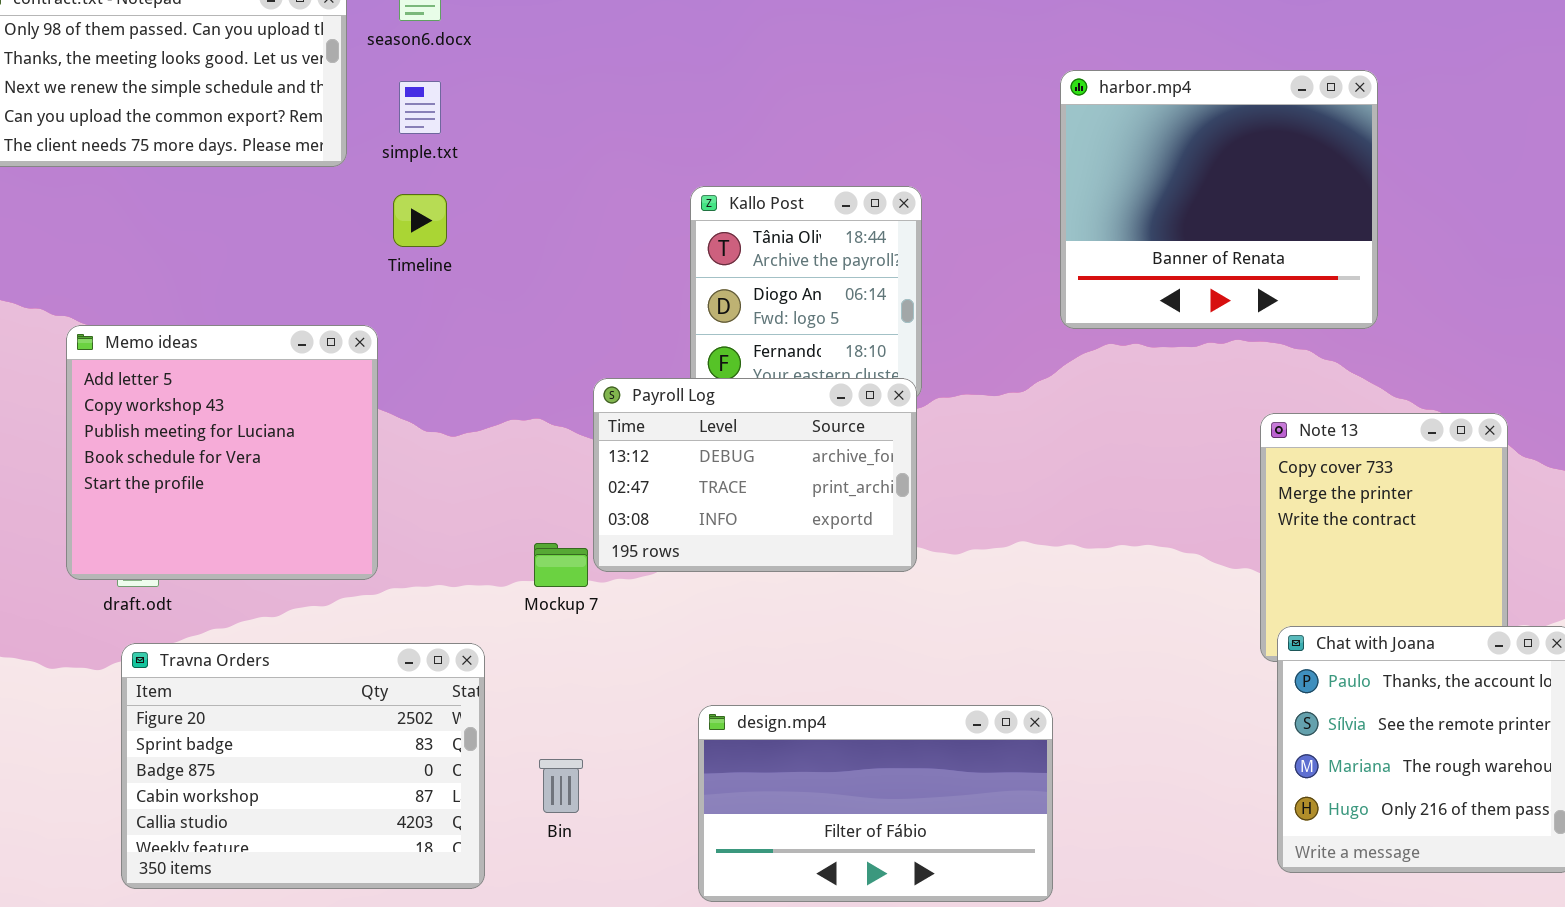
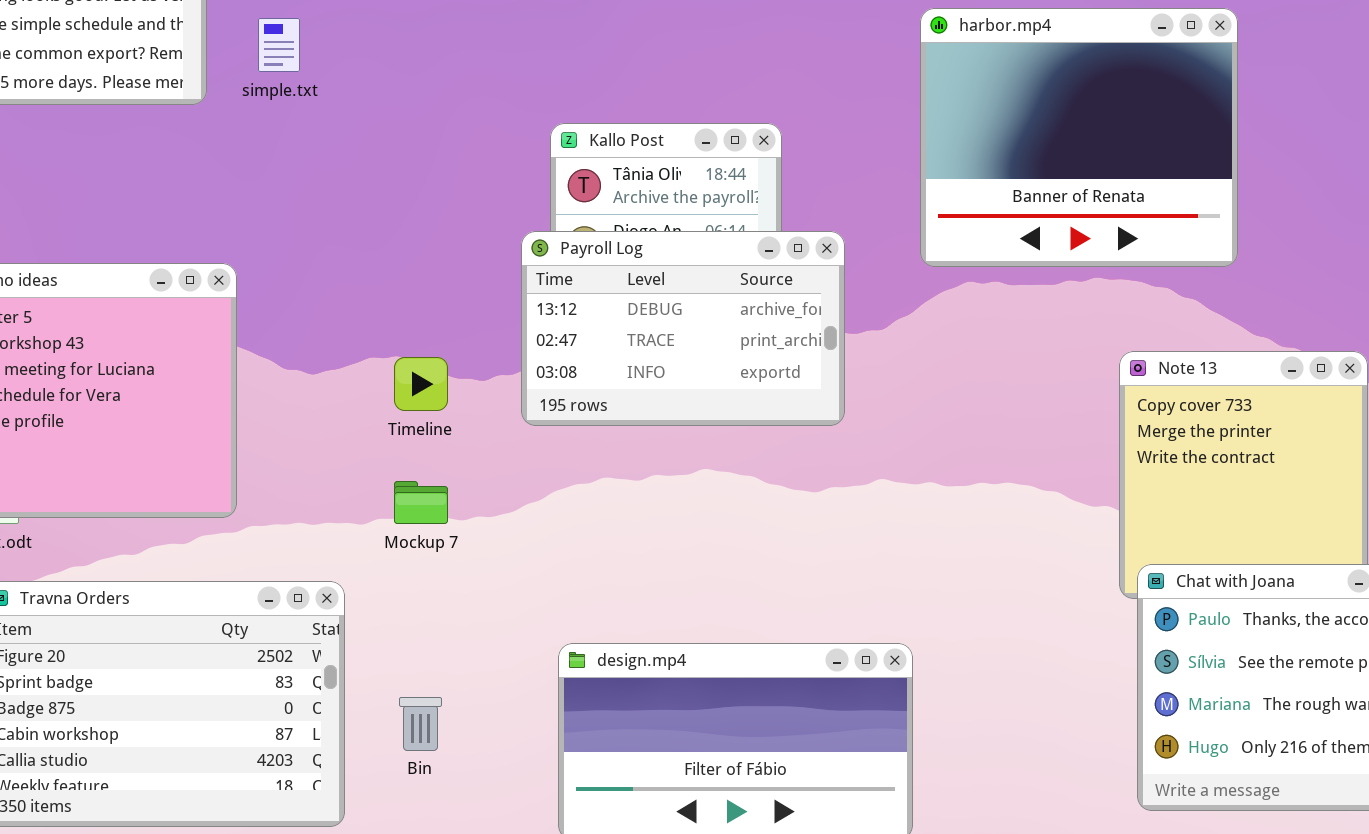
Timeline: [393,194,447,247] -> [394,357,448,411], moved
Payroll Log: [593,378,917,572] -> [521,231,845,426], moved

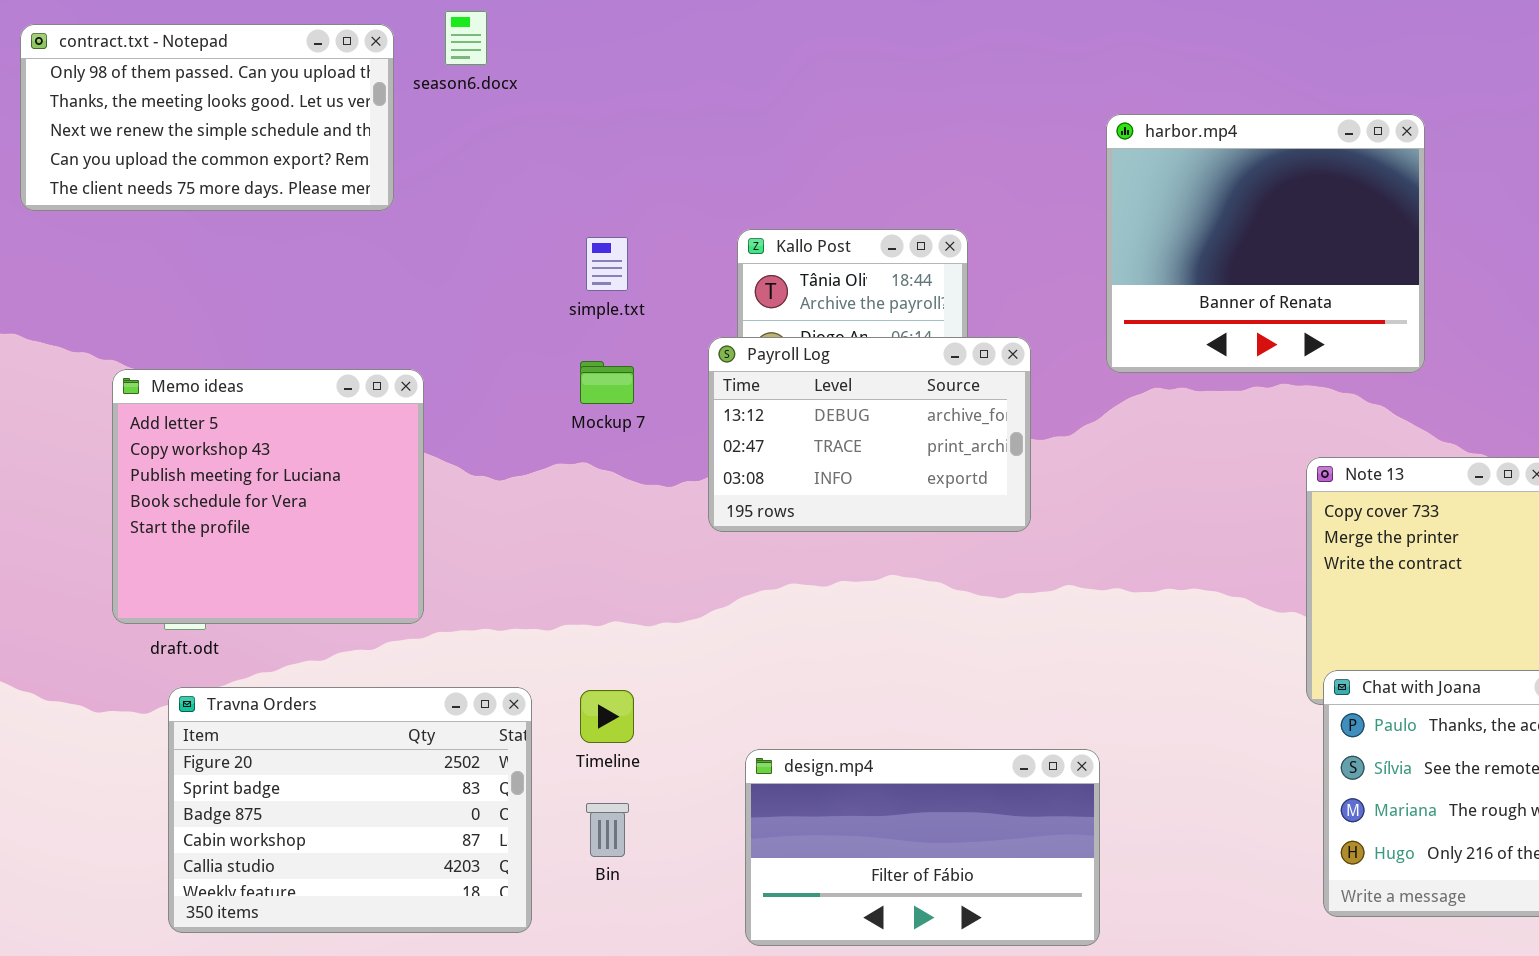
simple.txt: [258,18,300,72] -> [586,237,628,291], moved
Timeline: [394,357,448,411] -> [580,690,634,743], moved
Mockup 7: [394,481,448,524] -> [580,361,634,404], moved

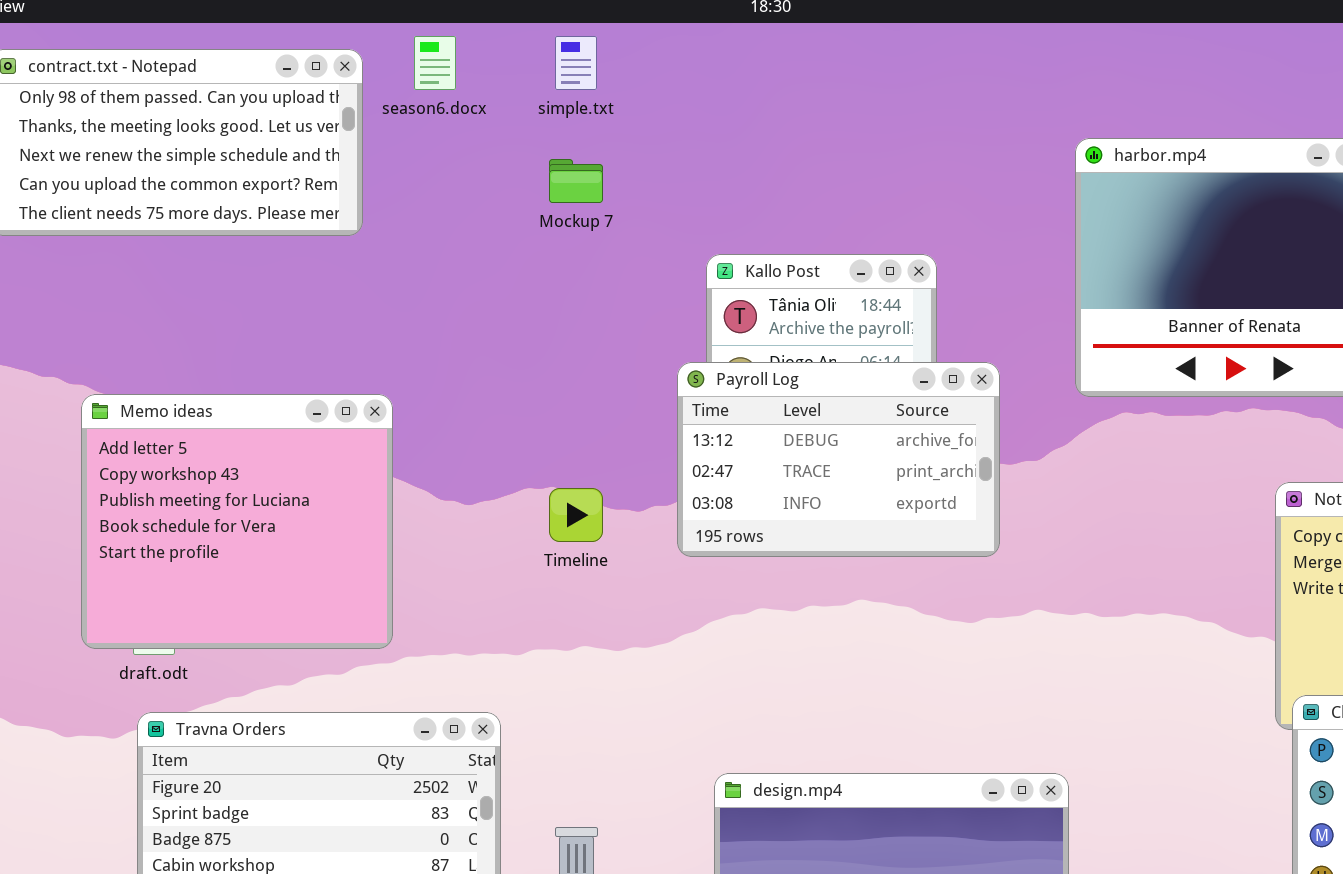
simple.txt: [586,237,628,291] -> [555,36,597,90], moved
Mockup 7: [580,361,634,404] -> [549,159,603,203], moved
Timeline: [580,690,634,743] -> [549,488,603,542], moved

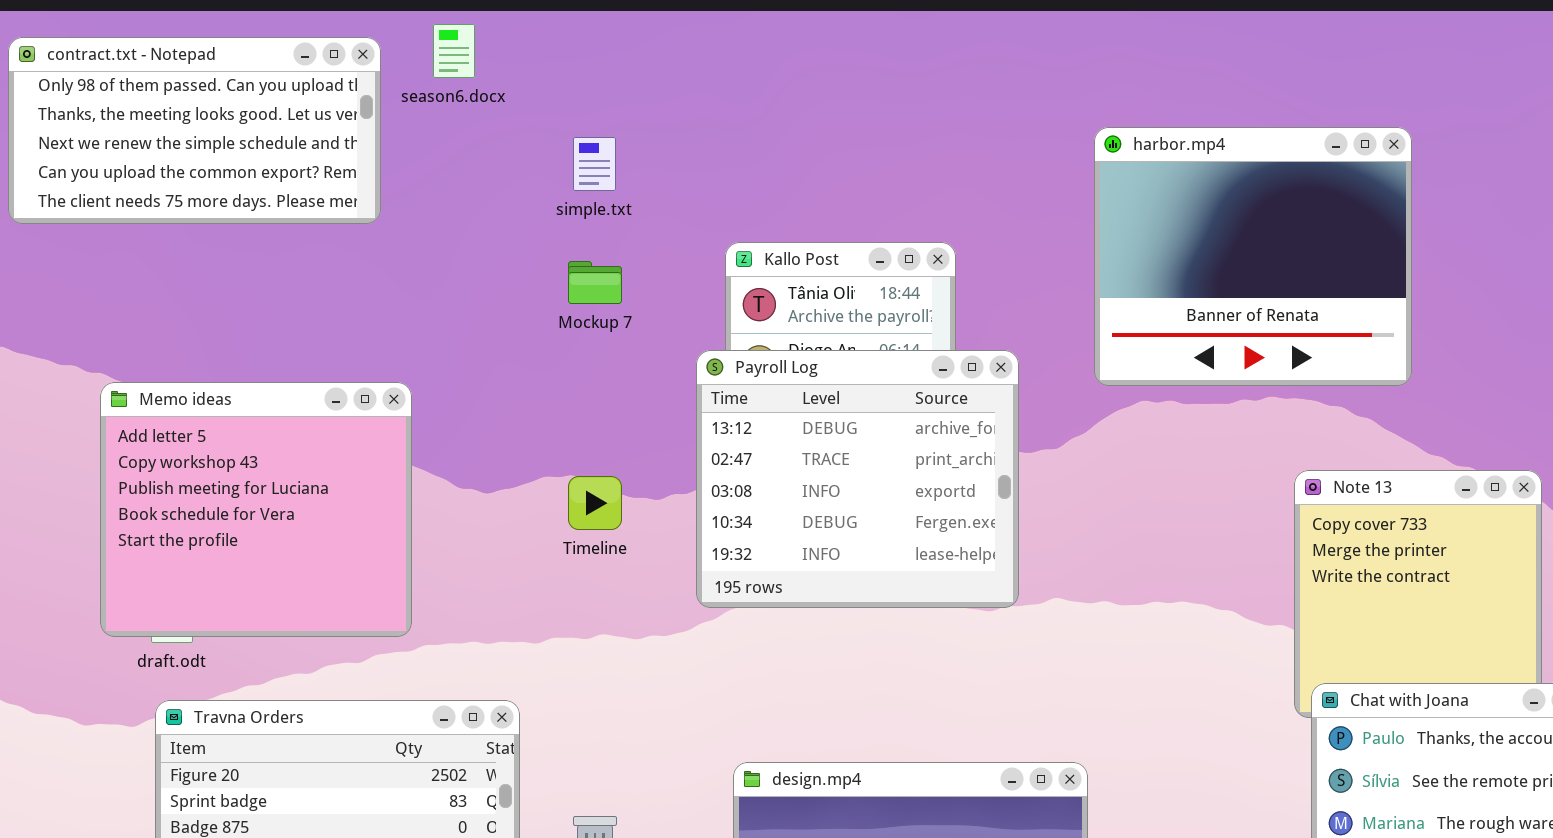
simple.txt: [555,36,597,90] -> [573,137,616,191], moved
Mockup 7: [549,159,603,203] -> [568,261,622,304], moved
Payroll Log: [677,362,1000,557] -> [696,350,1019,608], resized

